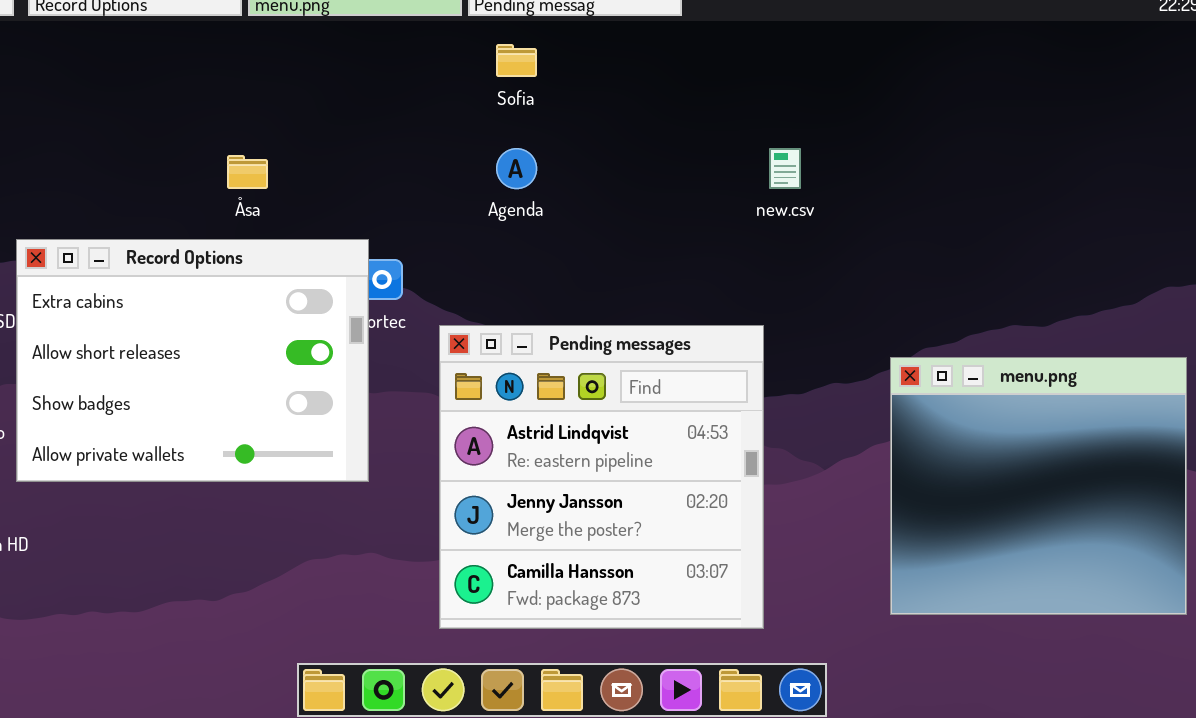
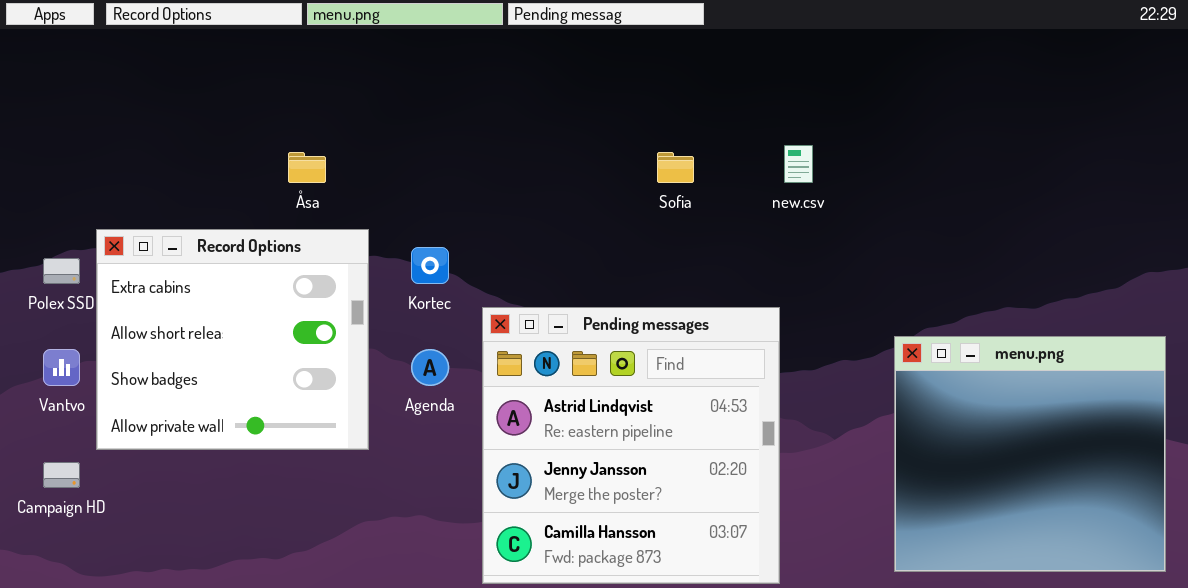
Sofia: [496,44,537,77] -> [657,152,694,183], moved
Agenda: [496,148,537,189] -> [411,349,449,386], moved
Record Options: [16,239,369,482] -> [96,229,369,450], resized

